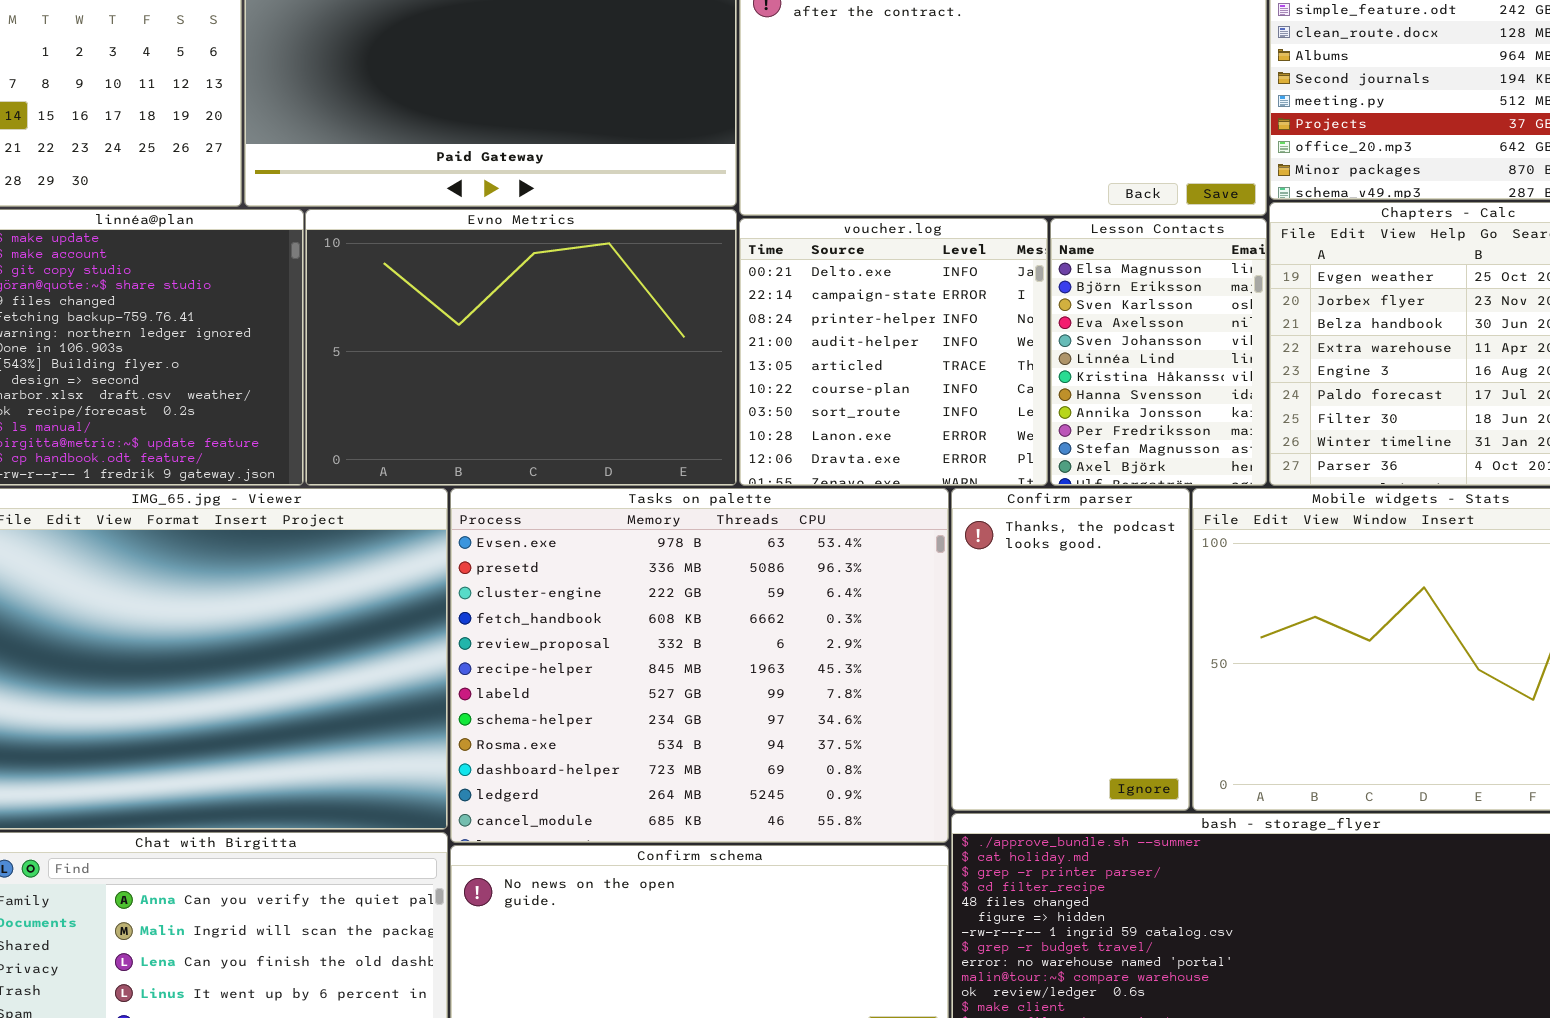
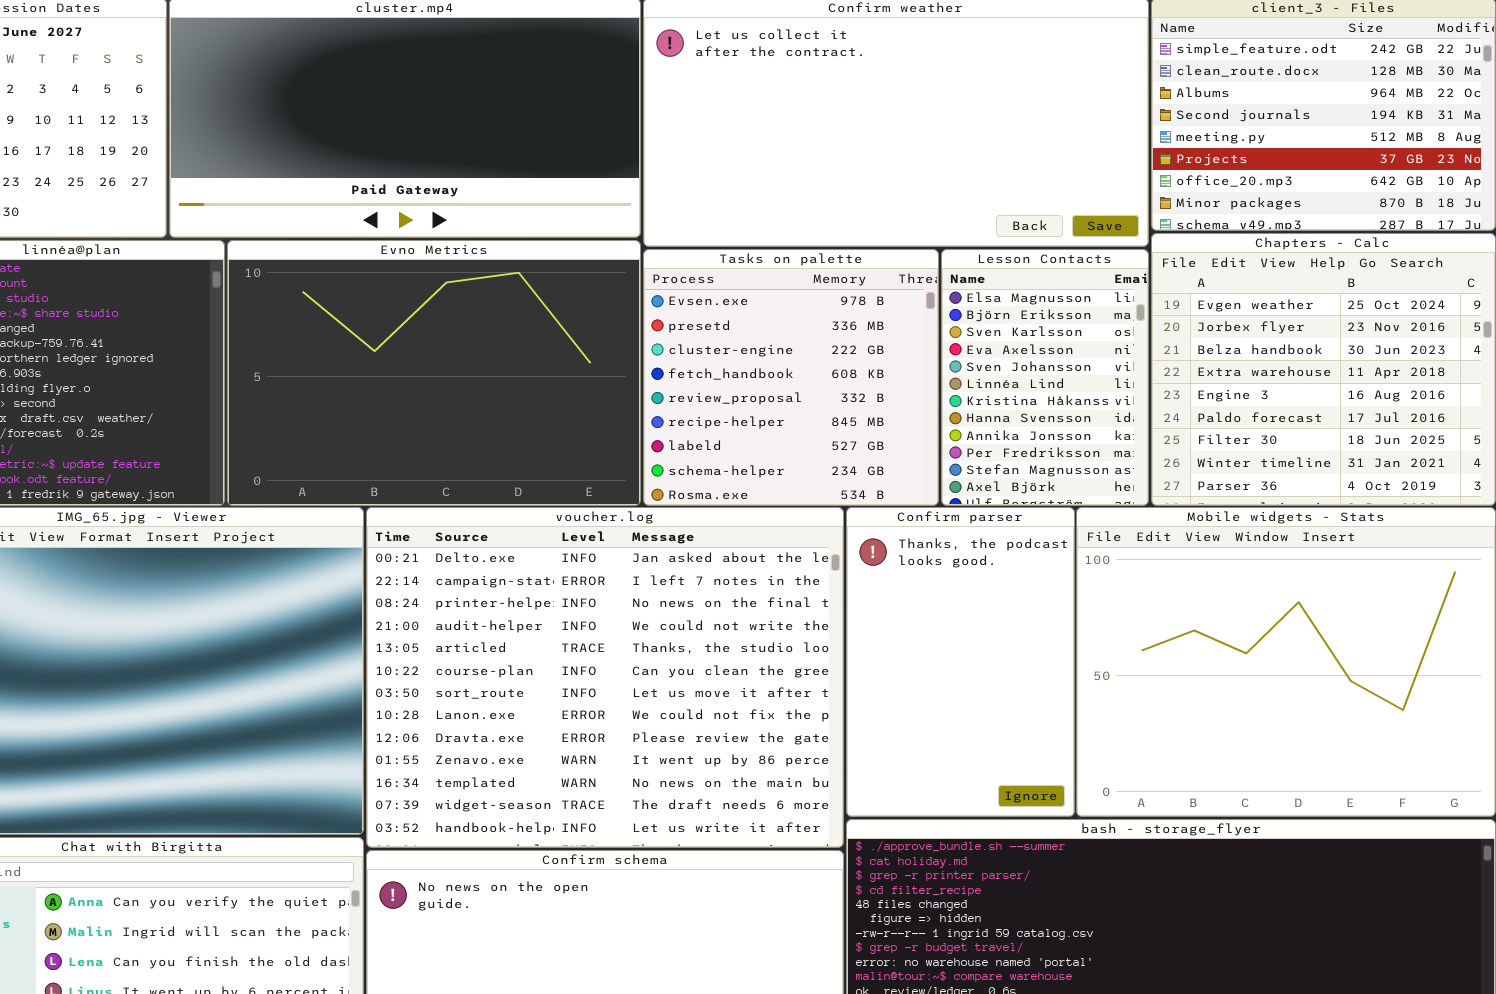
voucher.log: [739,218,1048,486] -> [366,507,844,848], moved, resized
Tasks on palette: [450,488,949,843] -> [643,249,939,506], moved, resized

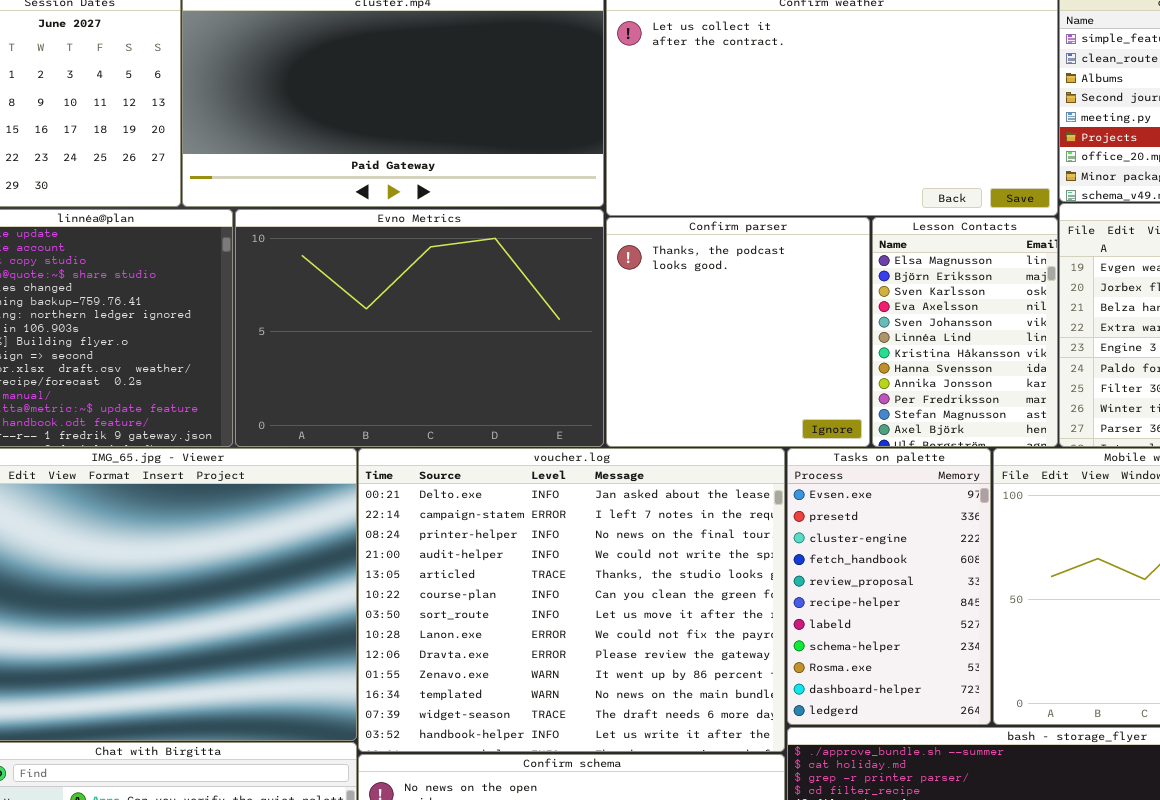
Tasks on palette: [643,249,939,506] -> [787,448,991,725], moved, resized
Confirm parser: [846,507,1075,817] -> [606,217,870,447], moved, resized

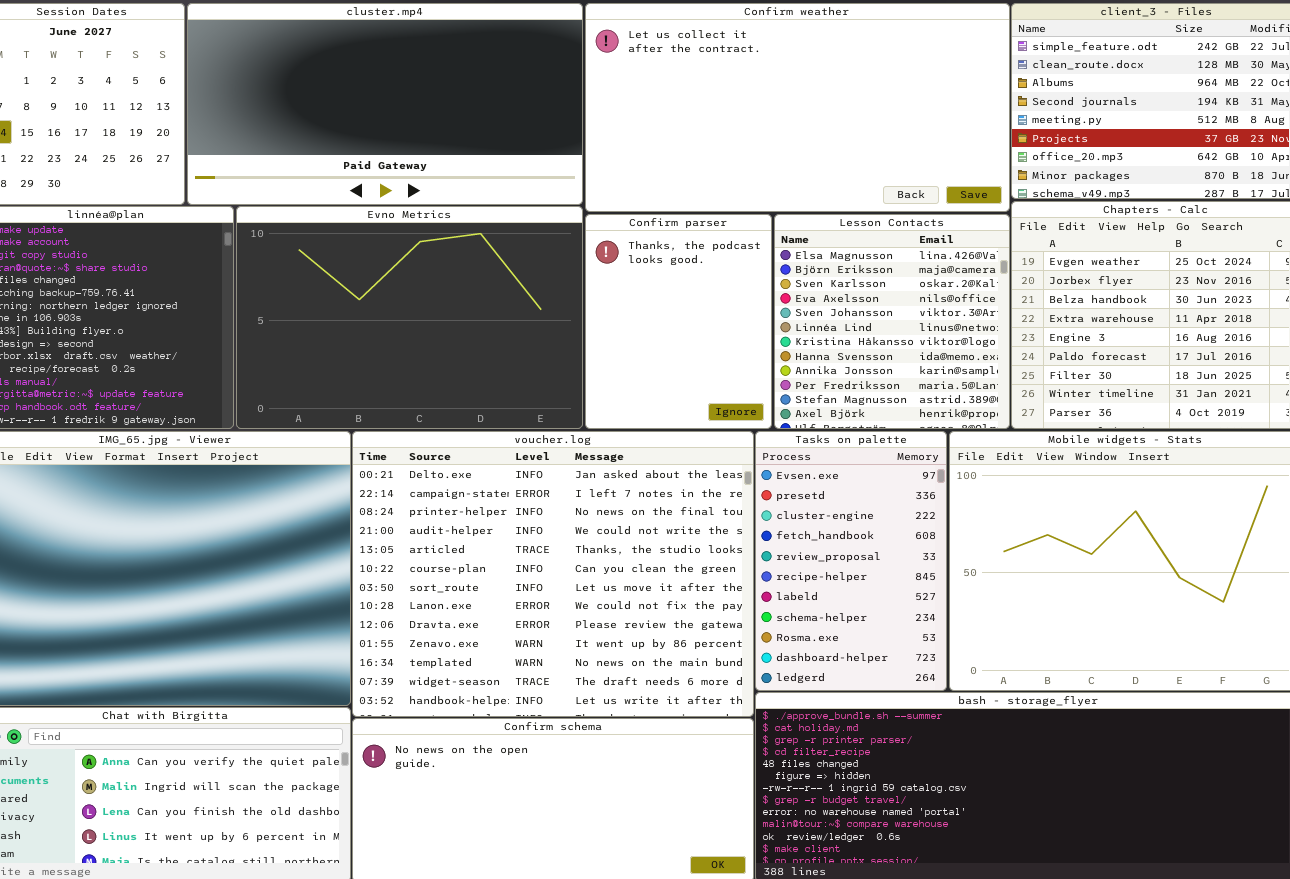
Confirm parser: [606,217,870,447] -> [585,214,772,429], resized
Lesson Contacts: [872,217,1058,447] -> [774,214,1010,429], resized

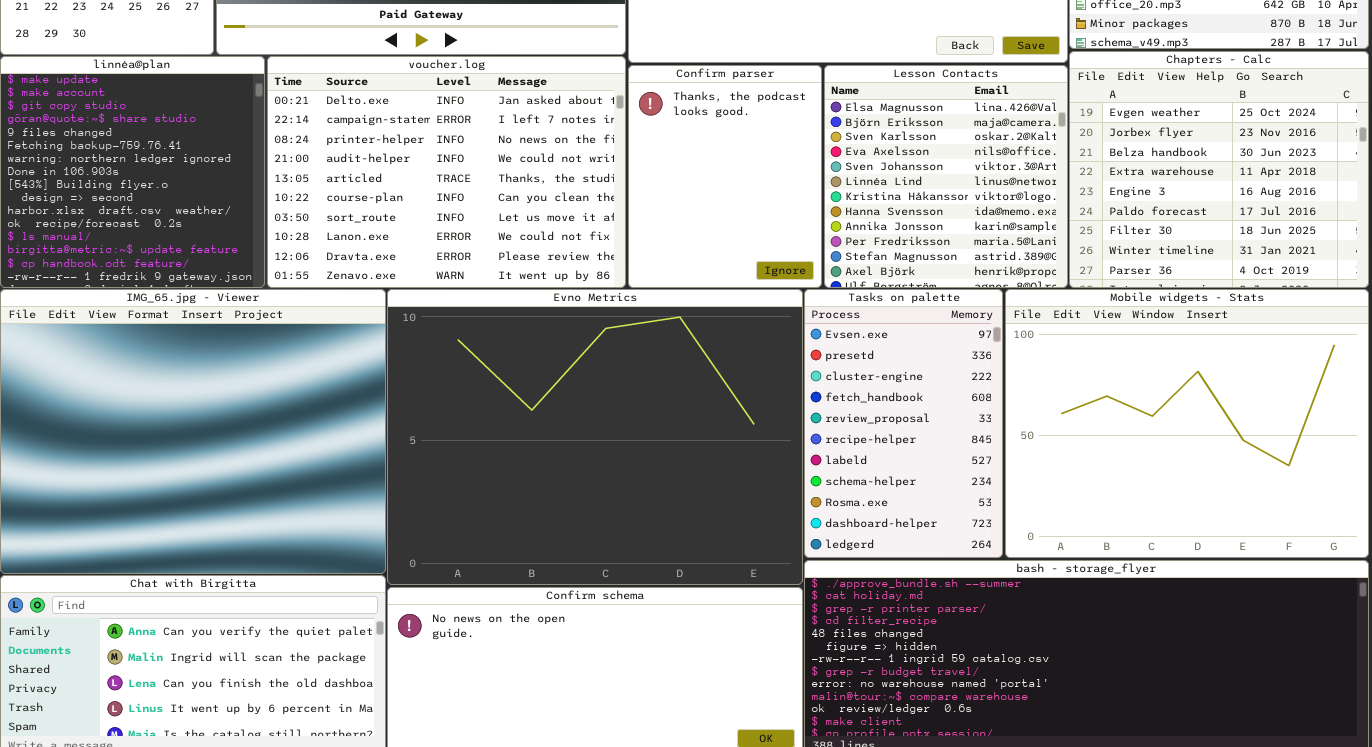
Evno Metrics: [236,206,583,429] -> [387,289,803,585], moved, resized
voucher.log: [352,431,754,717] -> [267,56,626,288], moved, resized

